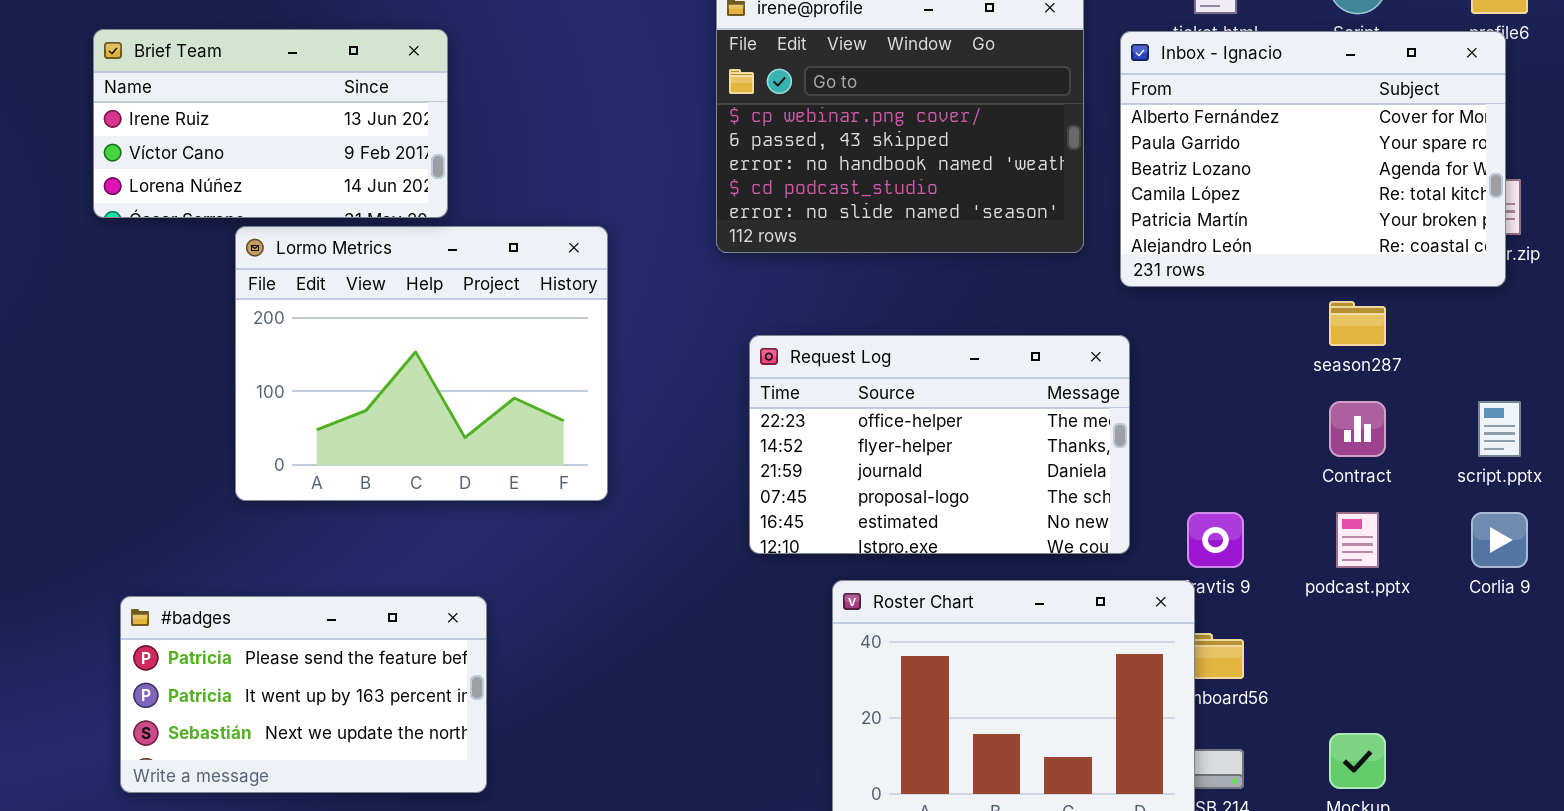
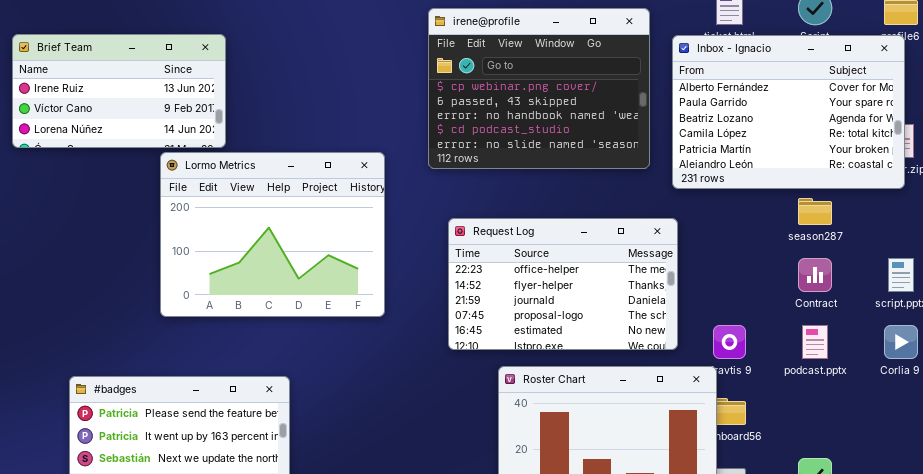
Brief Team: [93,29,448,218] -> [12,34,226,148], moved
Lormo Metrics: [235,226,608,501] -> [160,152,385,317], moved

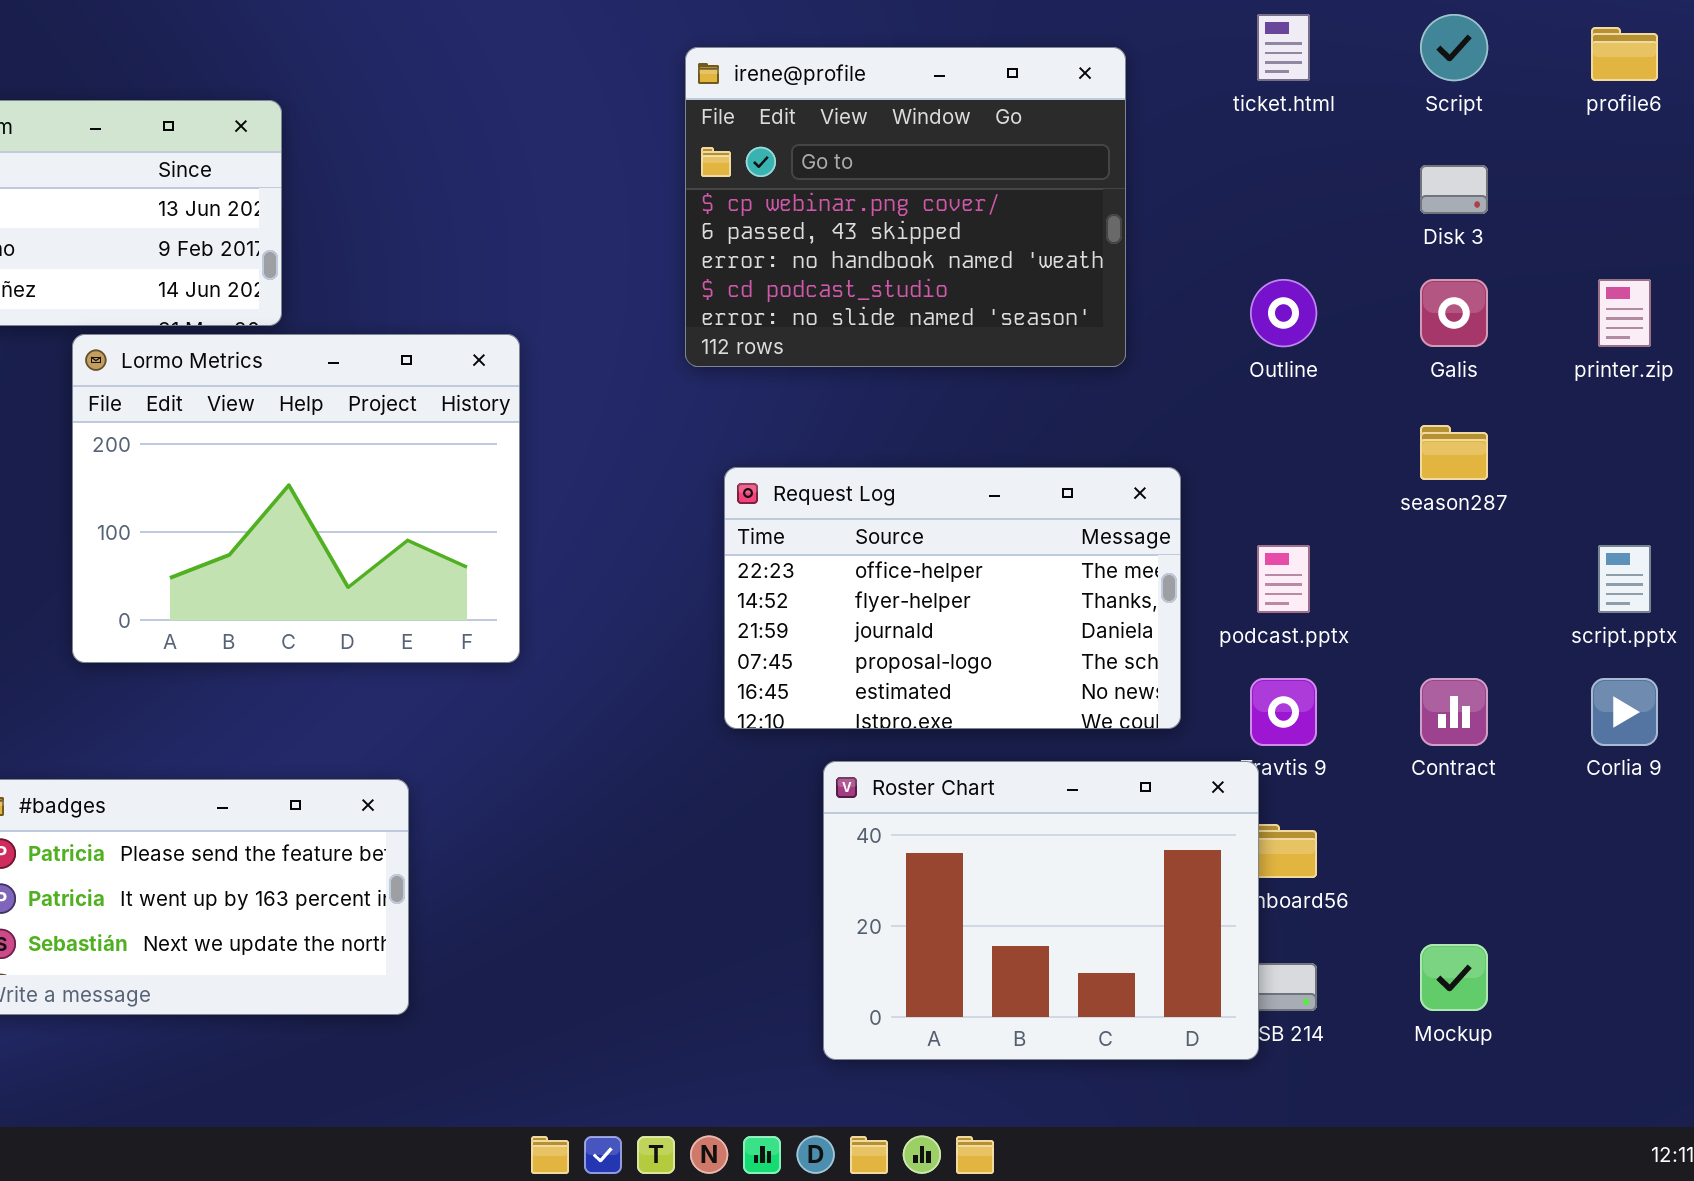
Inbox - Ignacio: [672,35,905,189] -> none, closed
Lormo Metrics: [160,152,385,317] -> [72,334,520,663], moved
Contract: [798,258,832,292] -> [1420,678,1488,746], moved
podcast.pptx: [802,325,828,359] -> [1257,545,1310,613], moved

